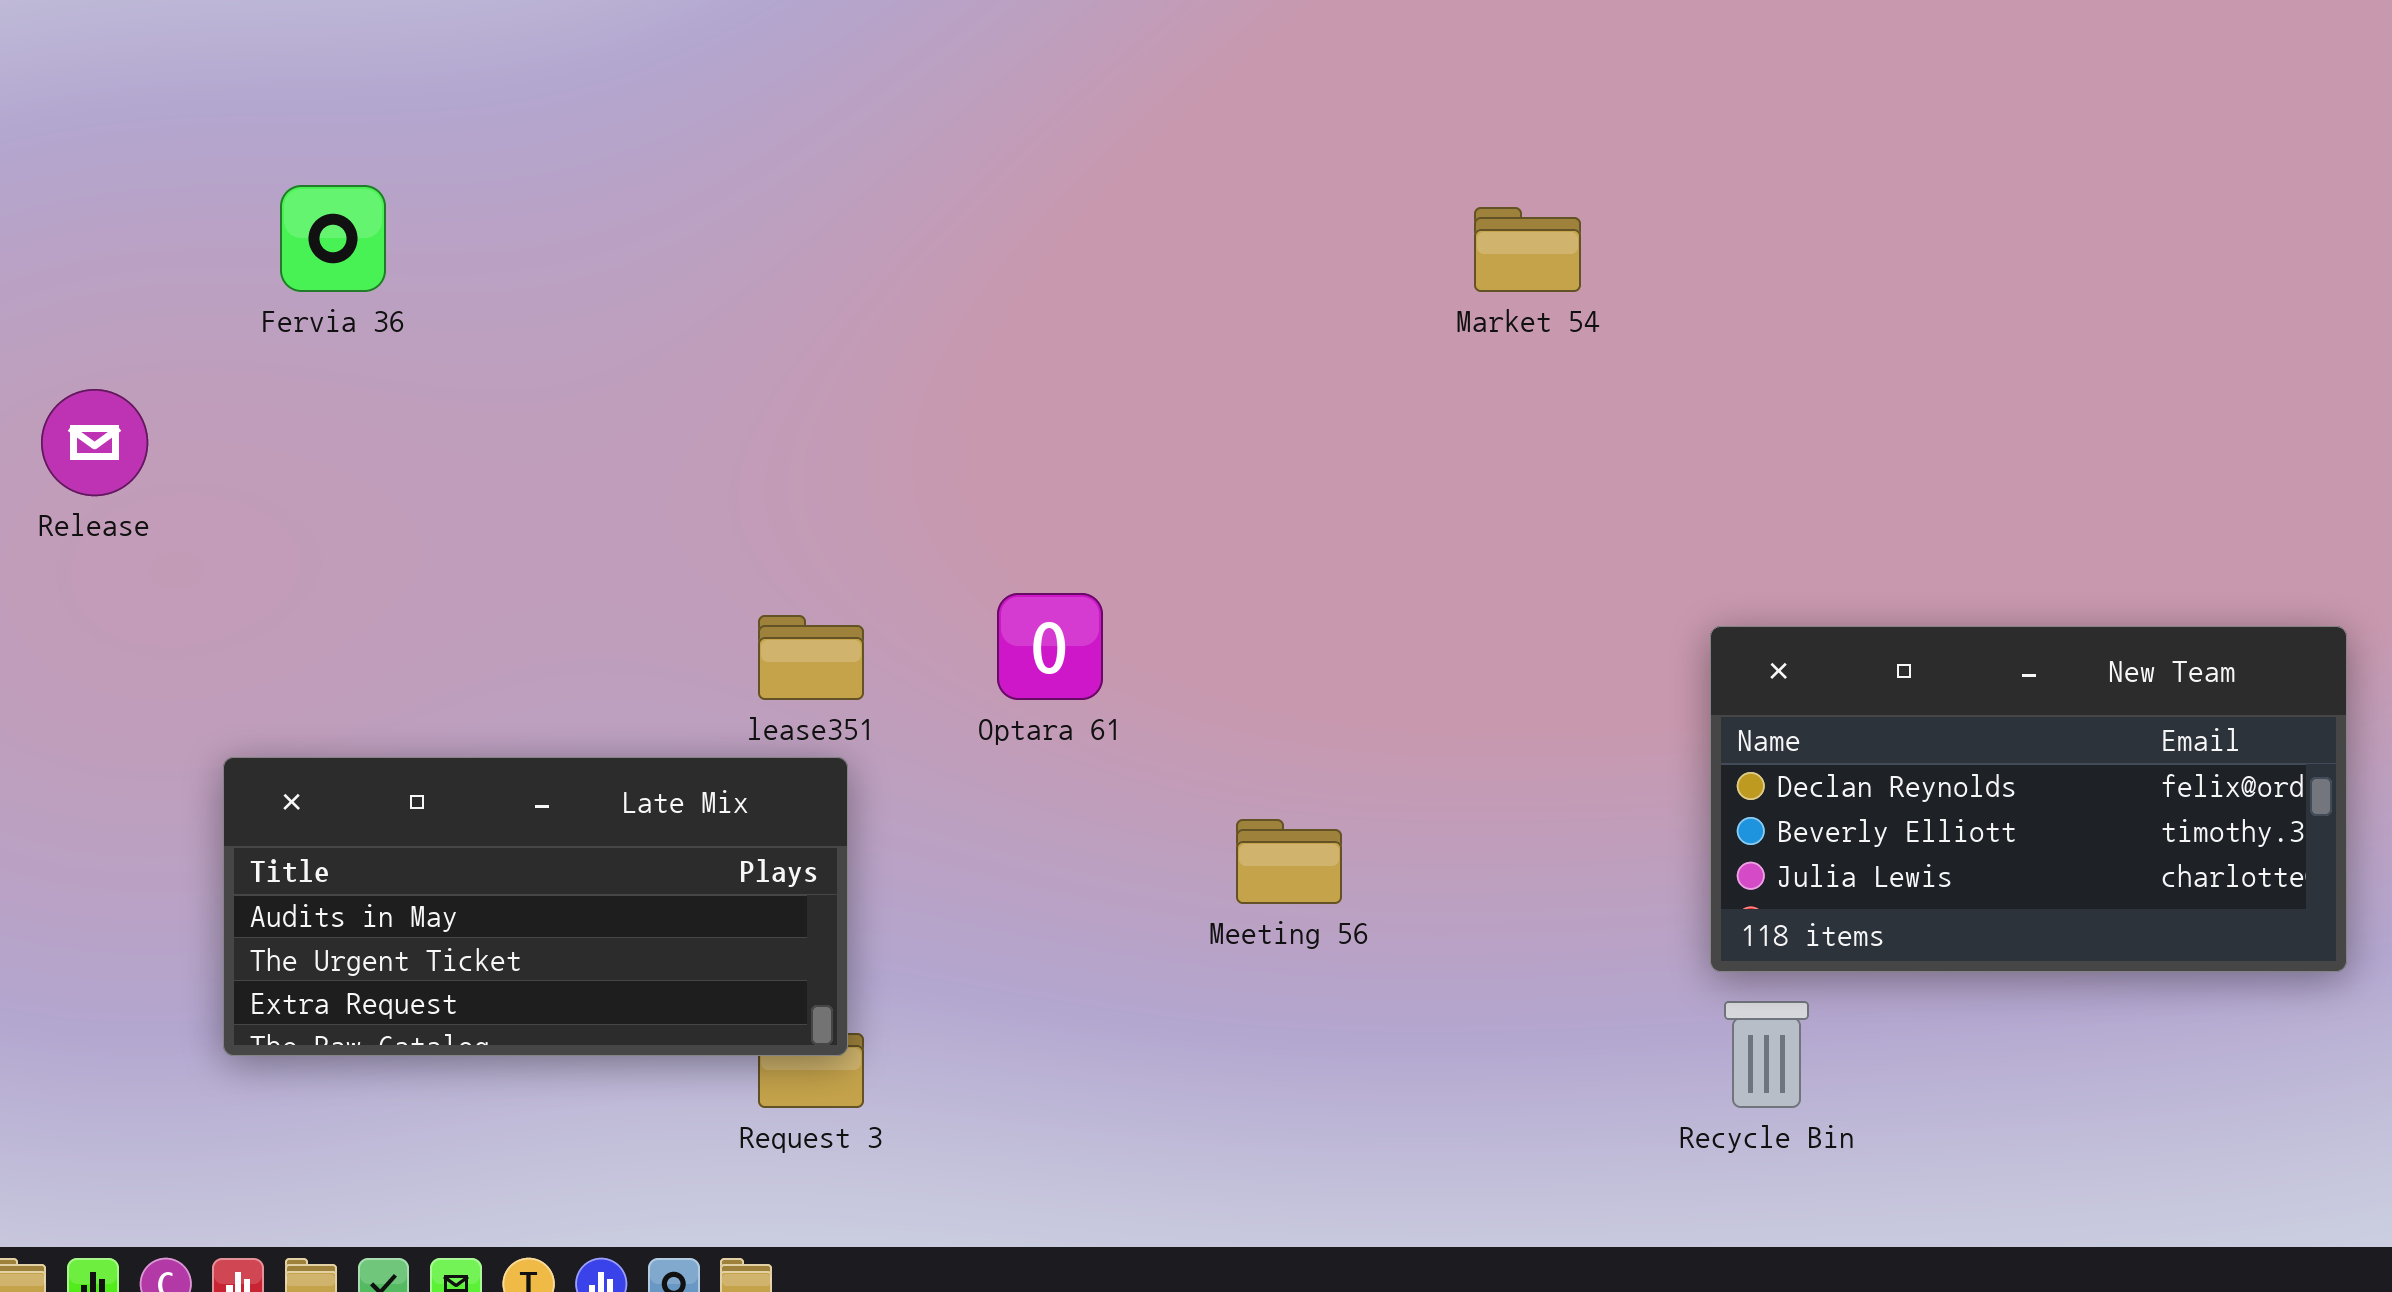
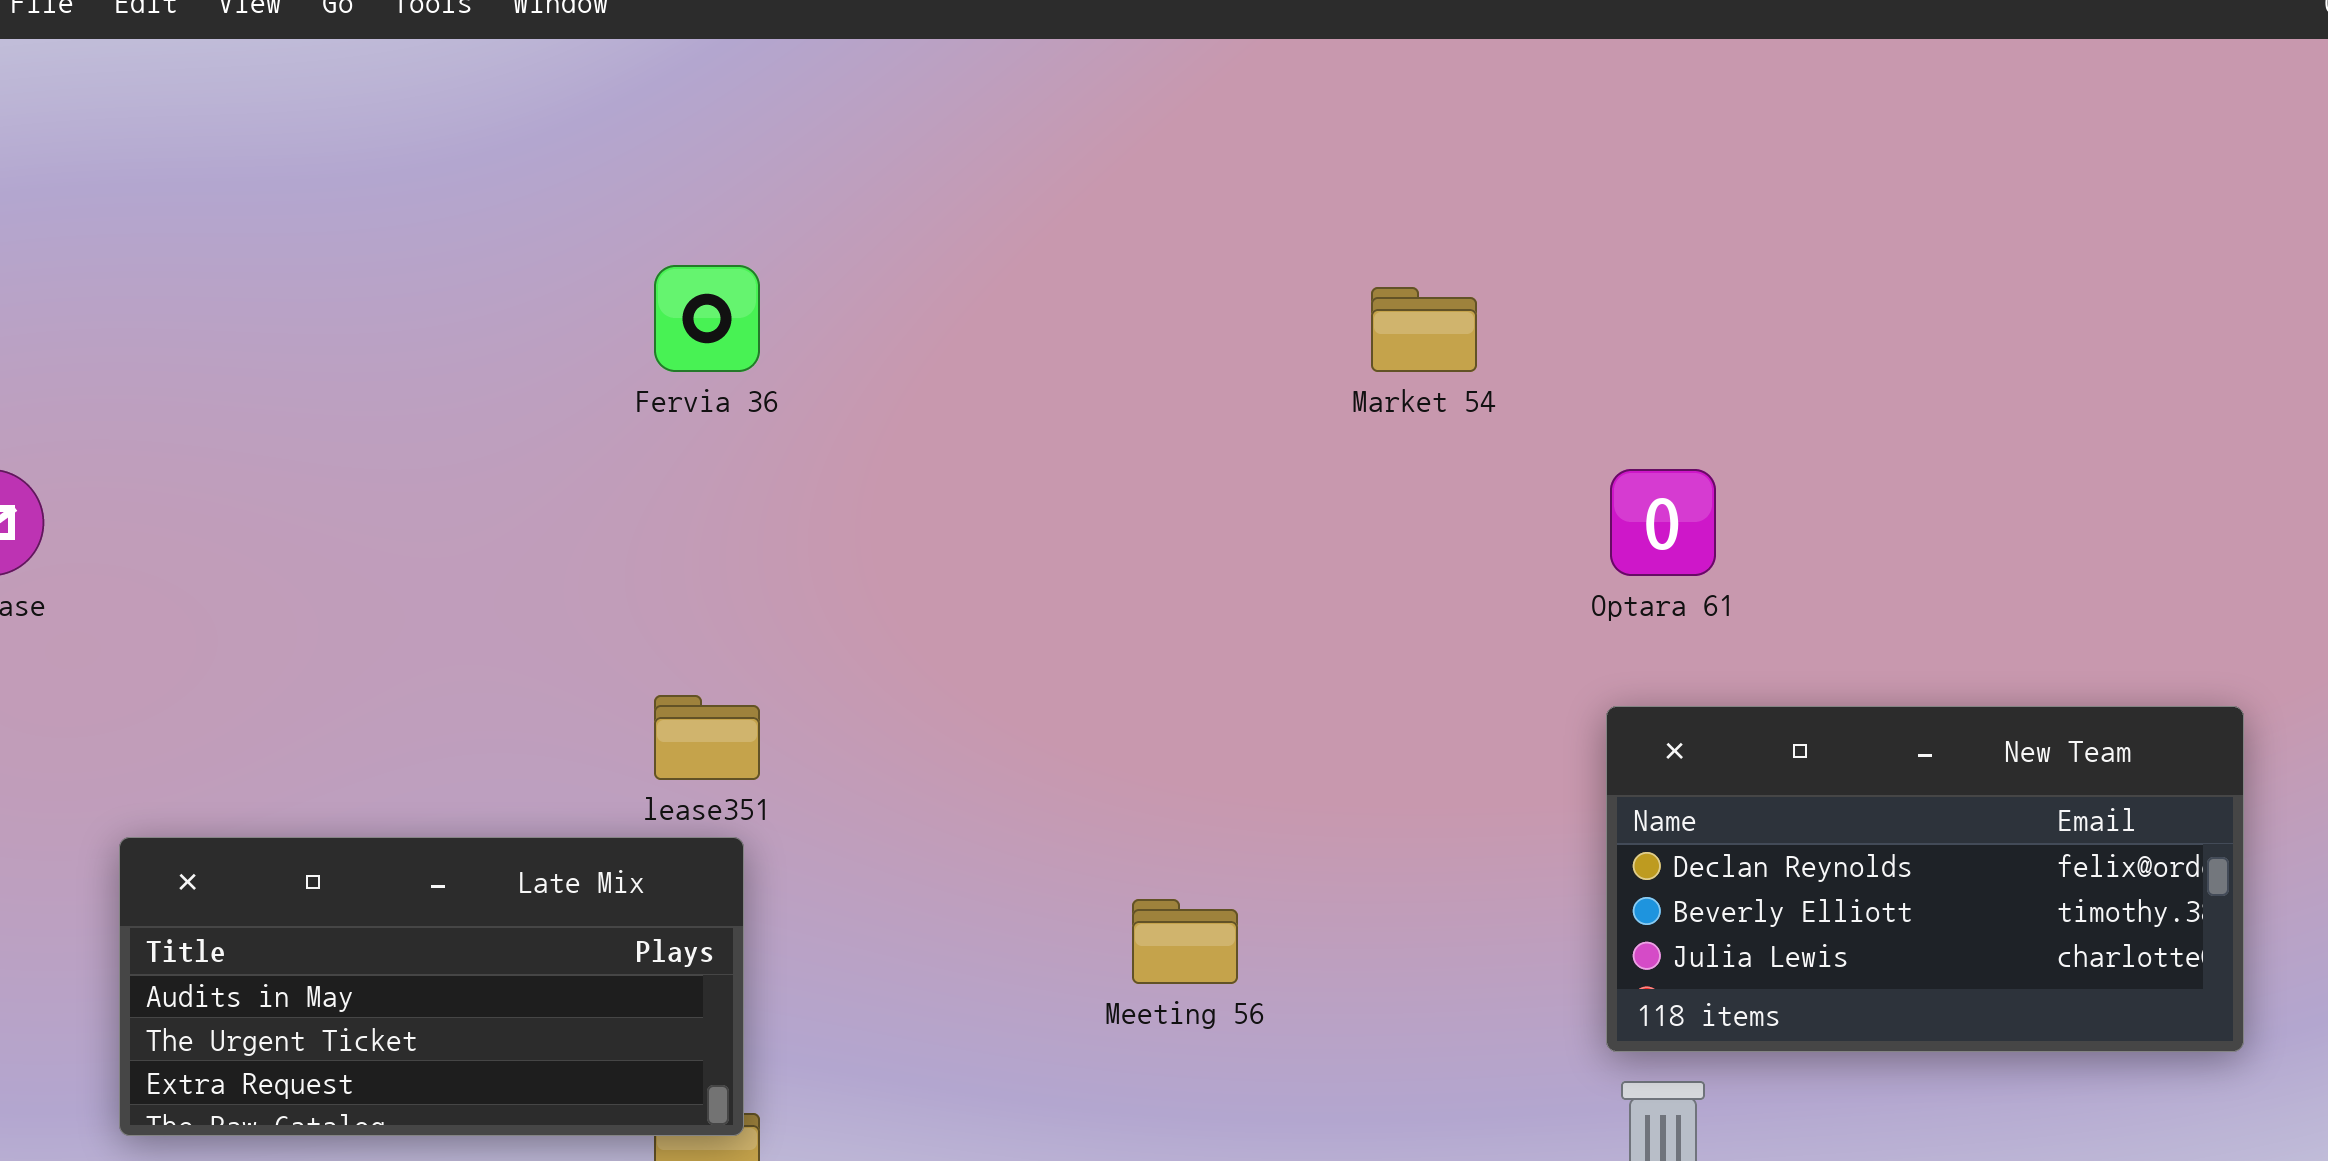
Fervia 36: [280,185,386,292] -> [654,265,760,372], moved
Optara 61: [997,593,1103,700] -> [1610,469,1716,576], moved

